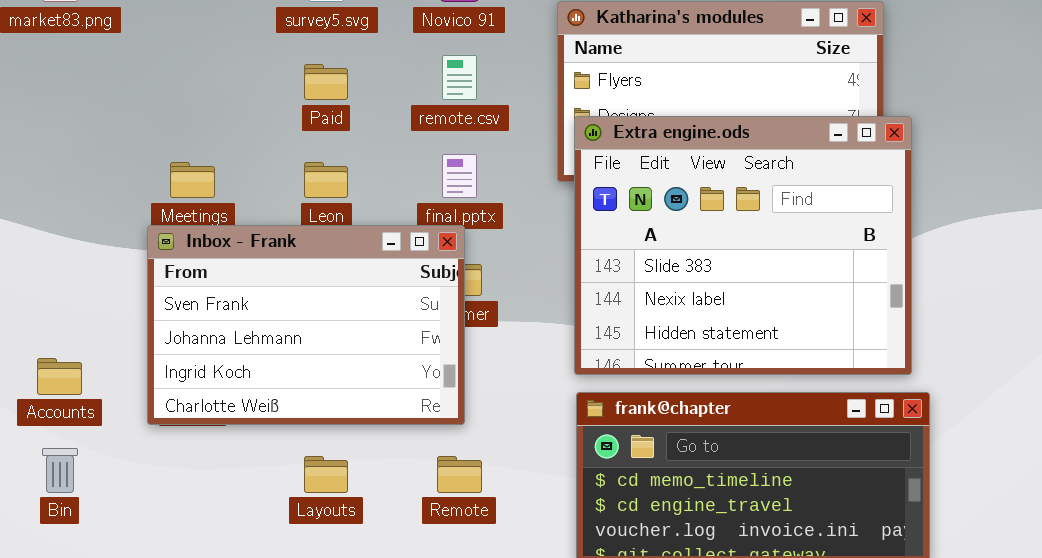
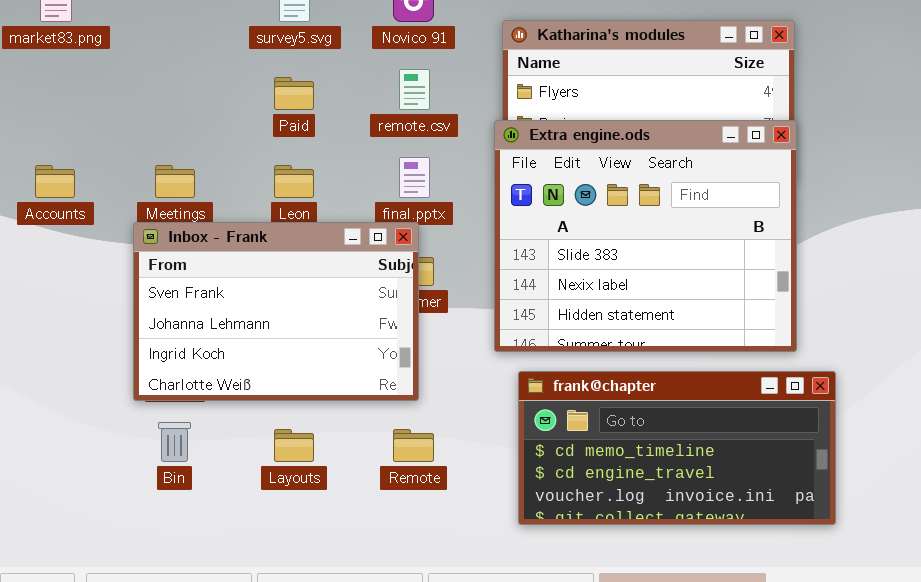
Extra engine.ods: [574,116,912,375] -> [494,120,797,352], moved
Accounts: [37,358,82,395] -> [35,165,75,198], moved
Bin: [42,448,78,493] -> [158,422,191,462], moved

